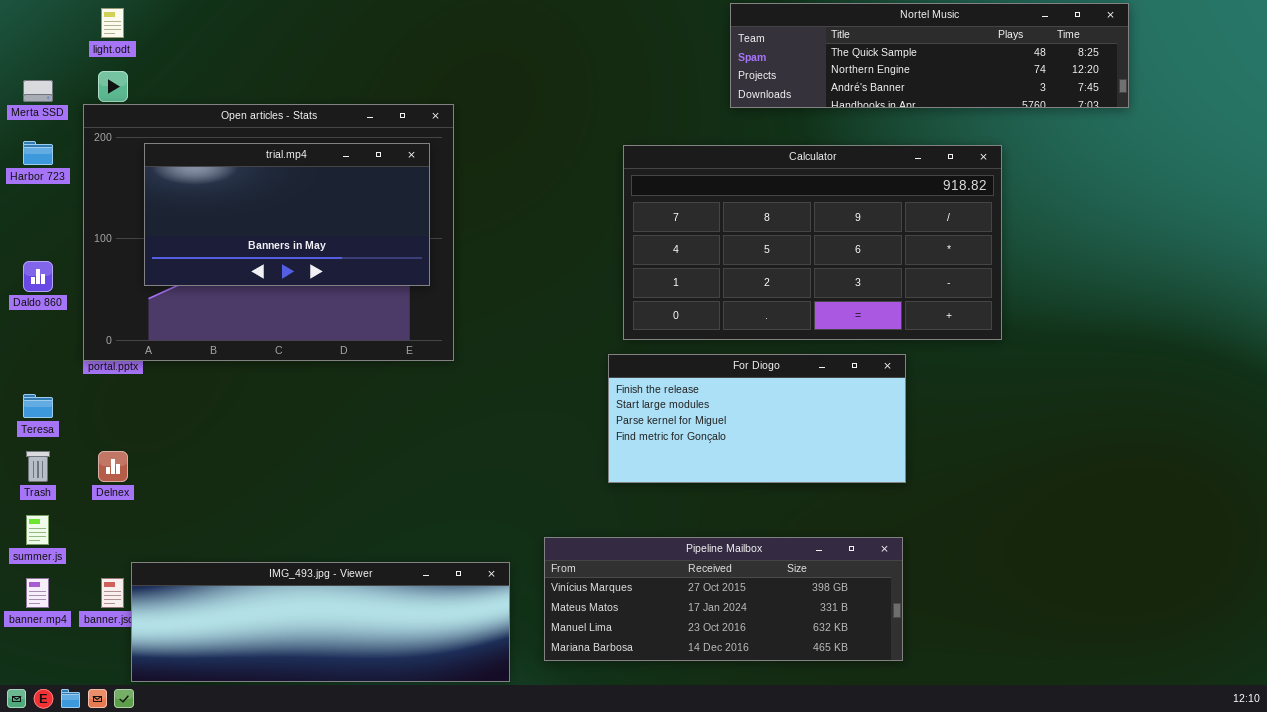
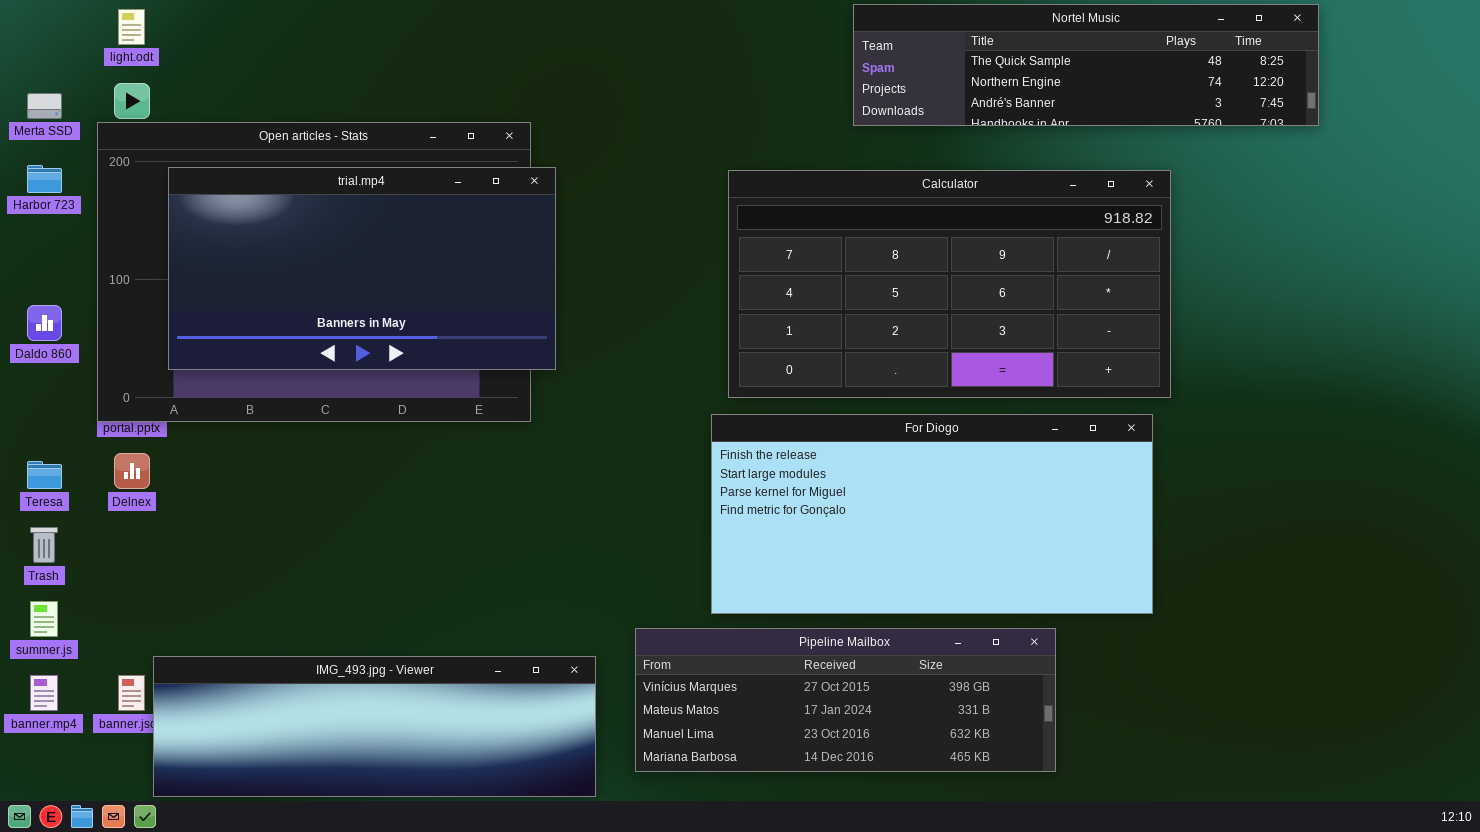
trial.mp4: [144,143,430,286] -> [168,167,556,370], resized
For Diogo: [608,354,906,483] -> [711,414,1153,614], resized
Delnex: [98,451,128,482] -> [114,453,150,489], moved

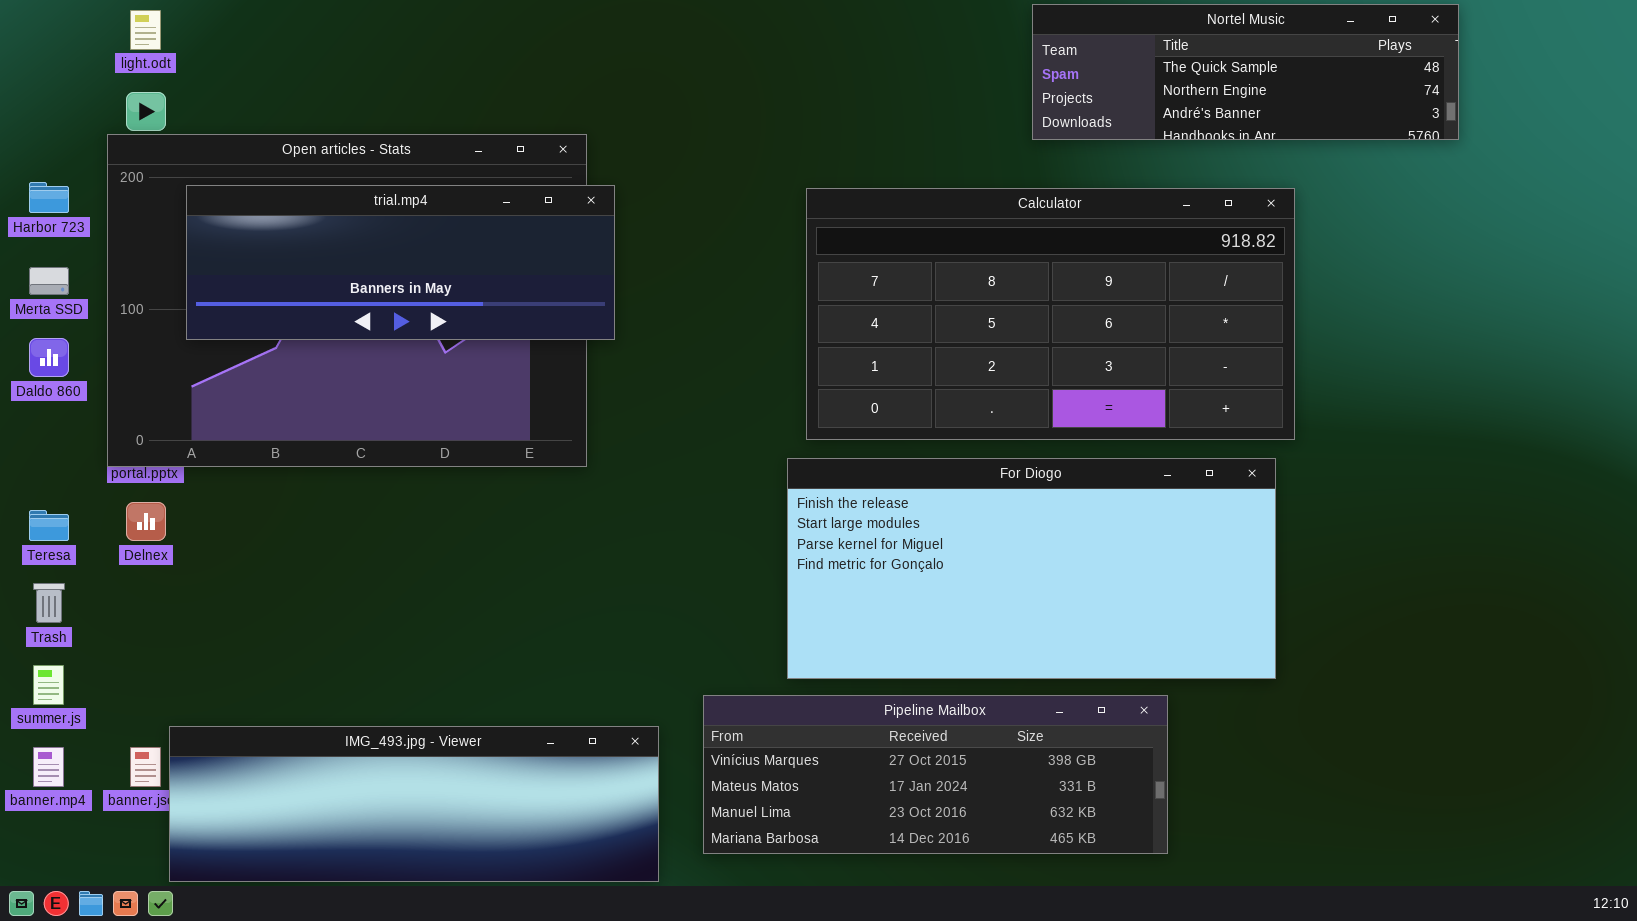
Nortel Music: [853,4,1319,126] -> [1032,4,1459,140], resized
Merta SSD: [27,93,62,119] -> [29,267,69,295], moved
trial.mp4: [168,167,556,370] -> [186,185,615,340], resized

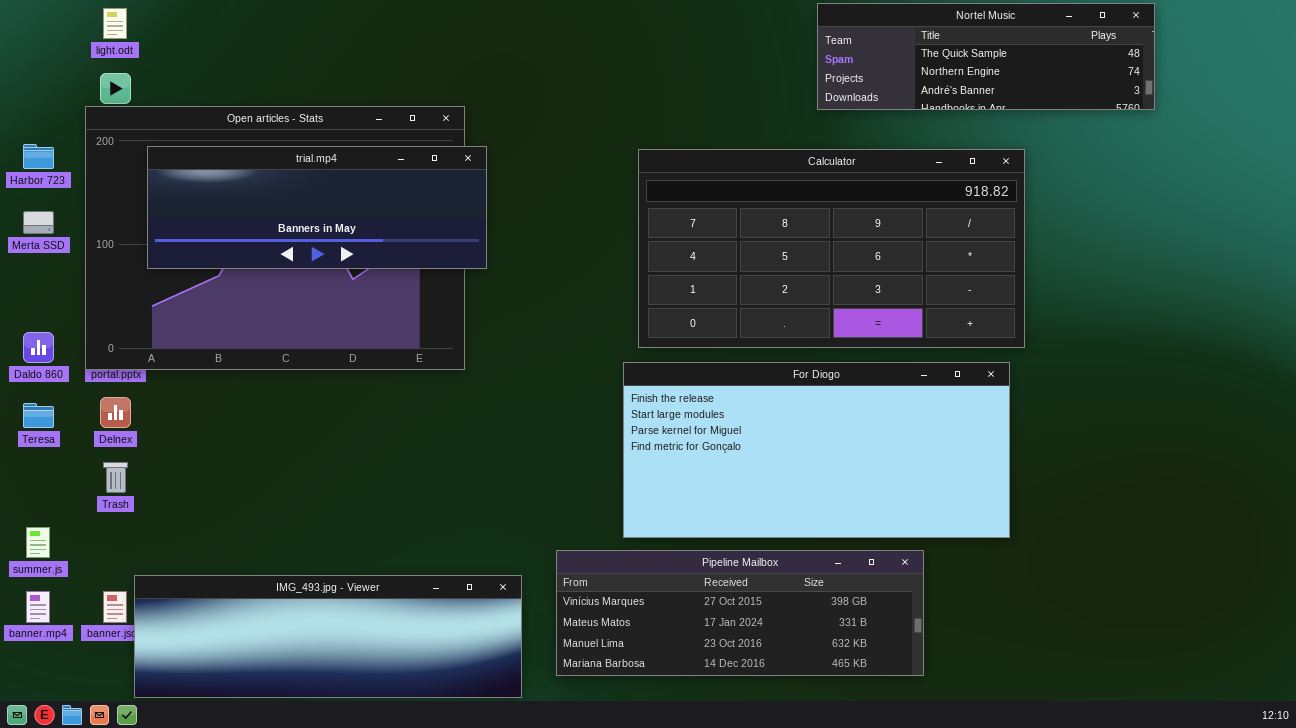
Daldo 860: [29,338,69,377] -> [23,332,54,363], moved
Trash: [33,583,65,623] -> [103,462,128,493], moved

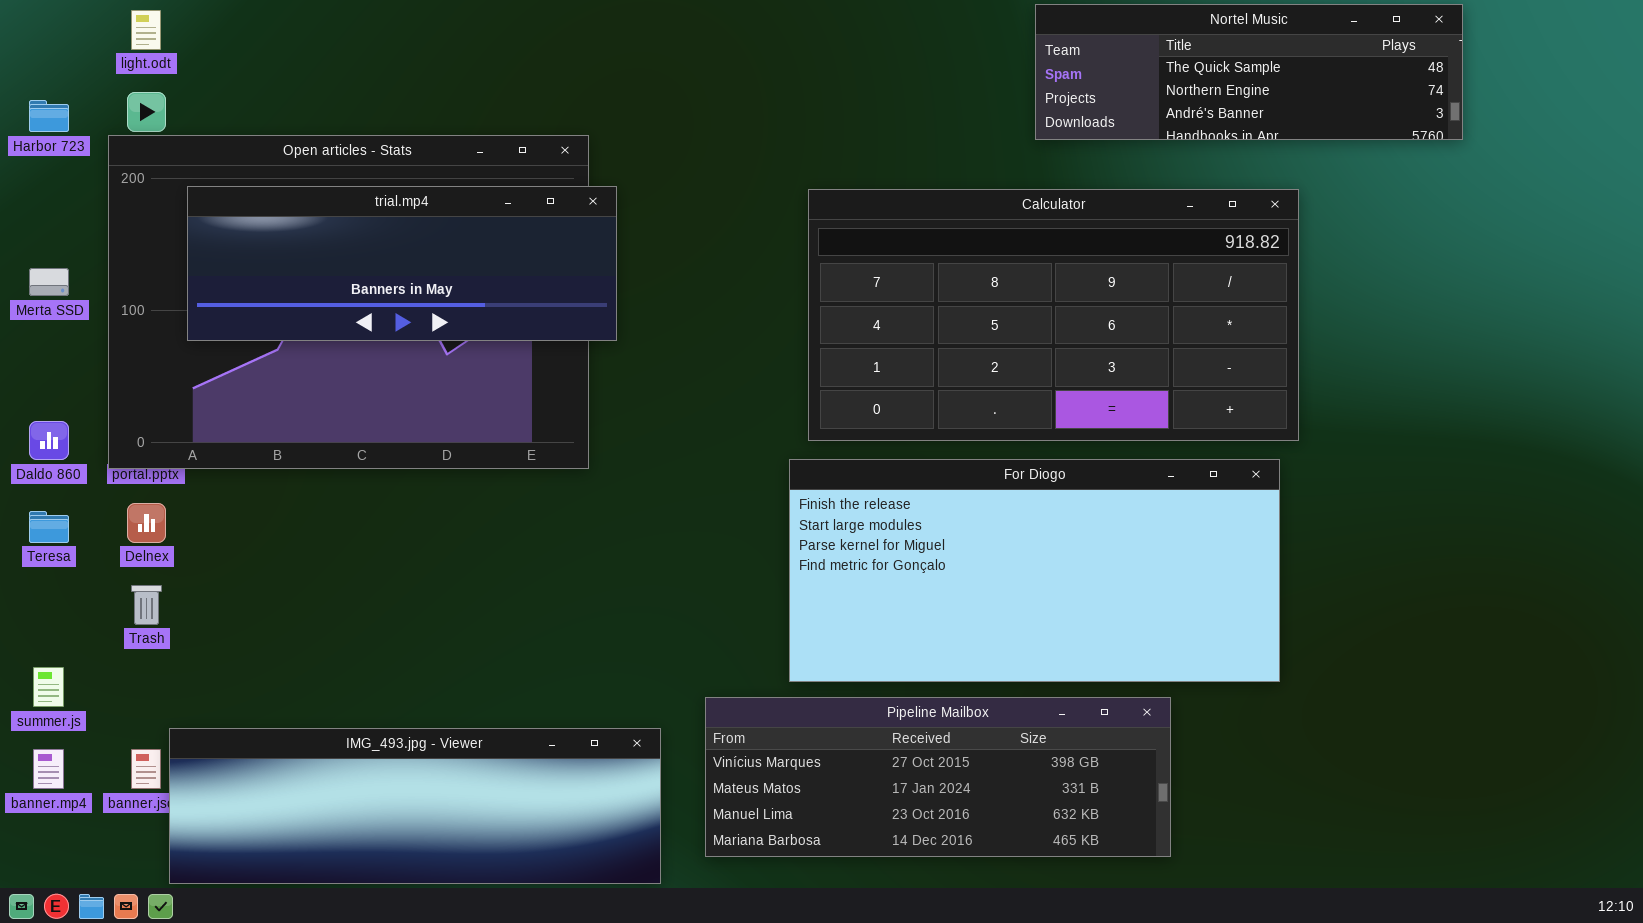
Harbor 723: [23,144,54,169] -> [29,100,69,132], moved

